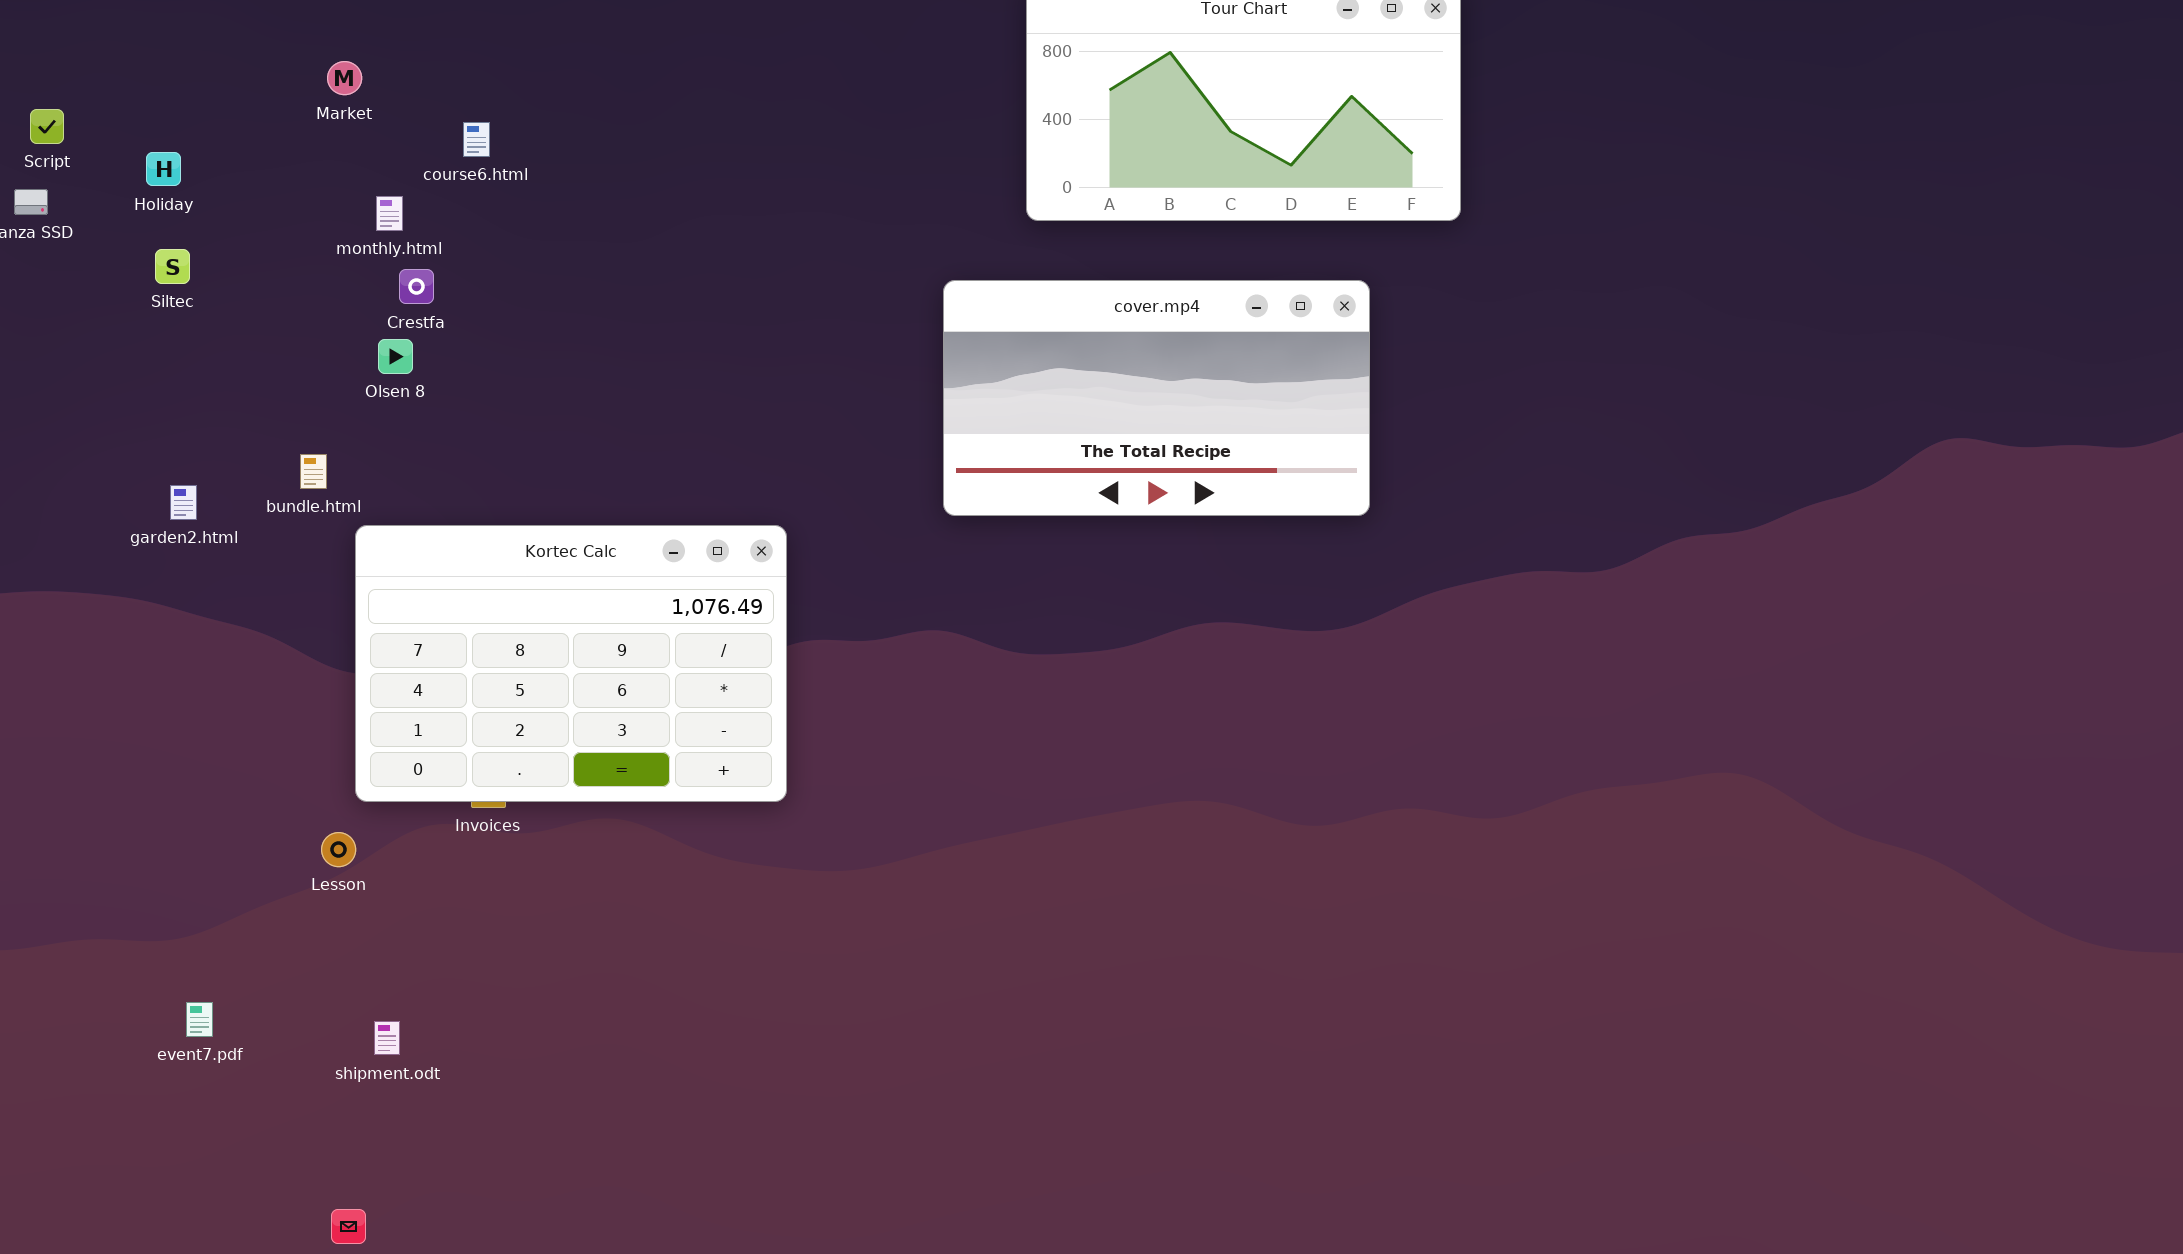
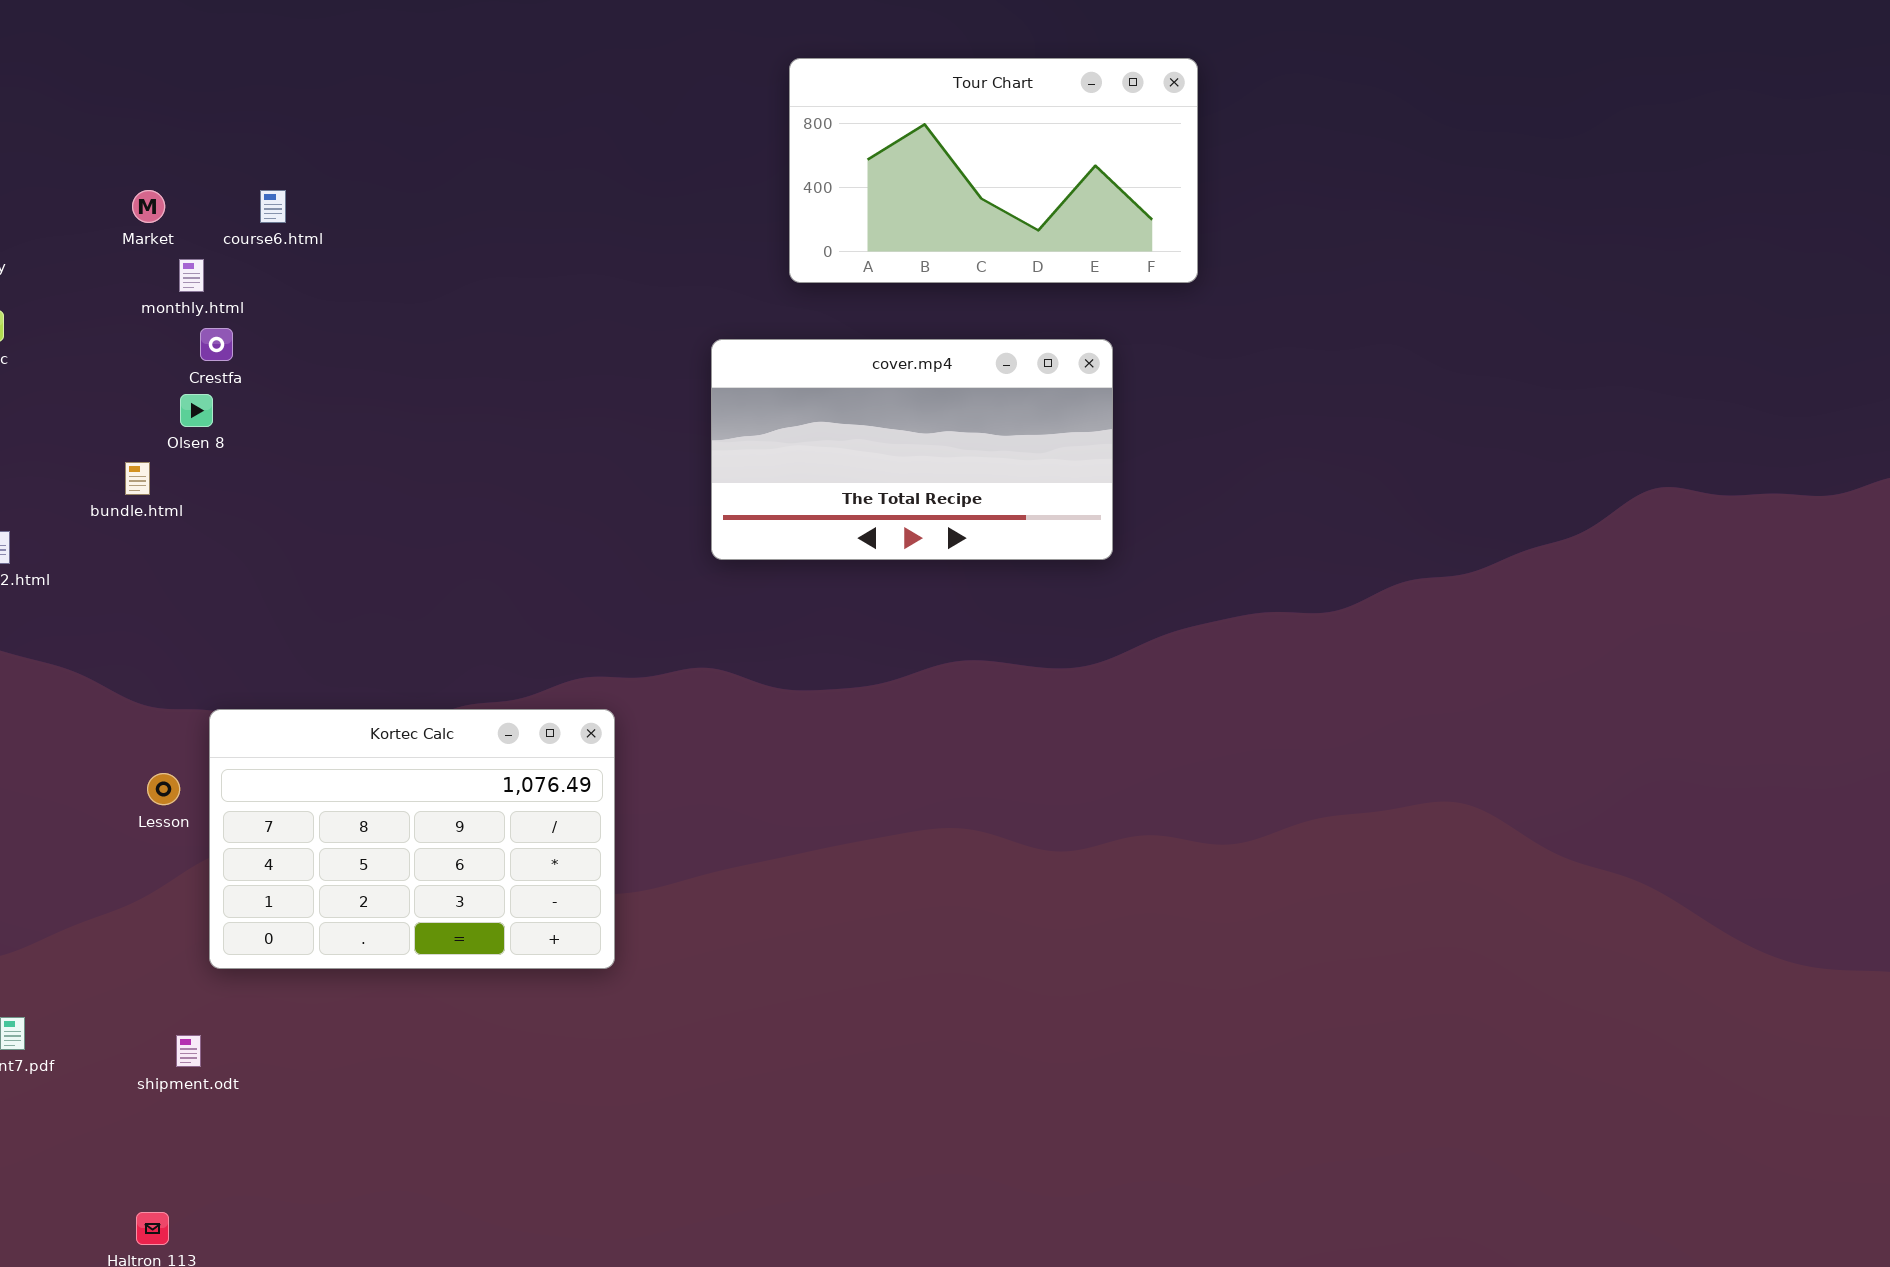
Market: [327,61,362,95] -> [132,190,165,223], moved
bundle.html: [300,454,327,489] -> [125,462,150,495], moved
Kortec Calc: [355,525,787,802] -> [209,709,615,969], moved
Lesson: [321,832,356,867] -> [147,773,180,805], moved

